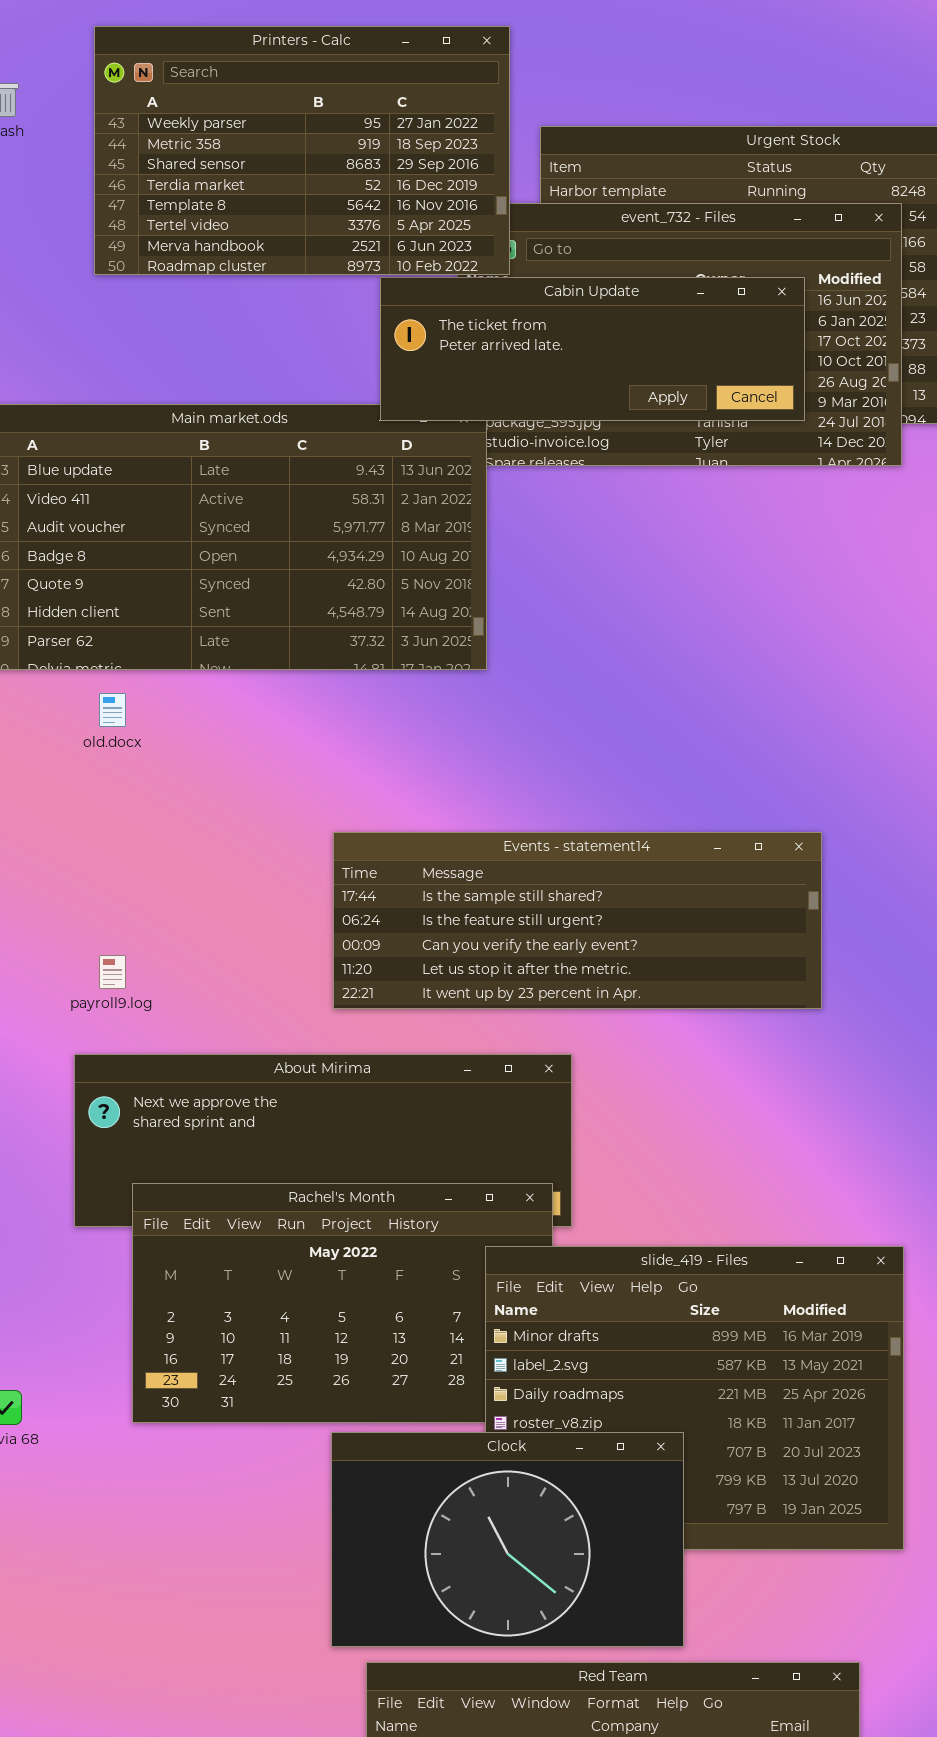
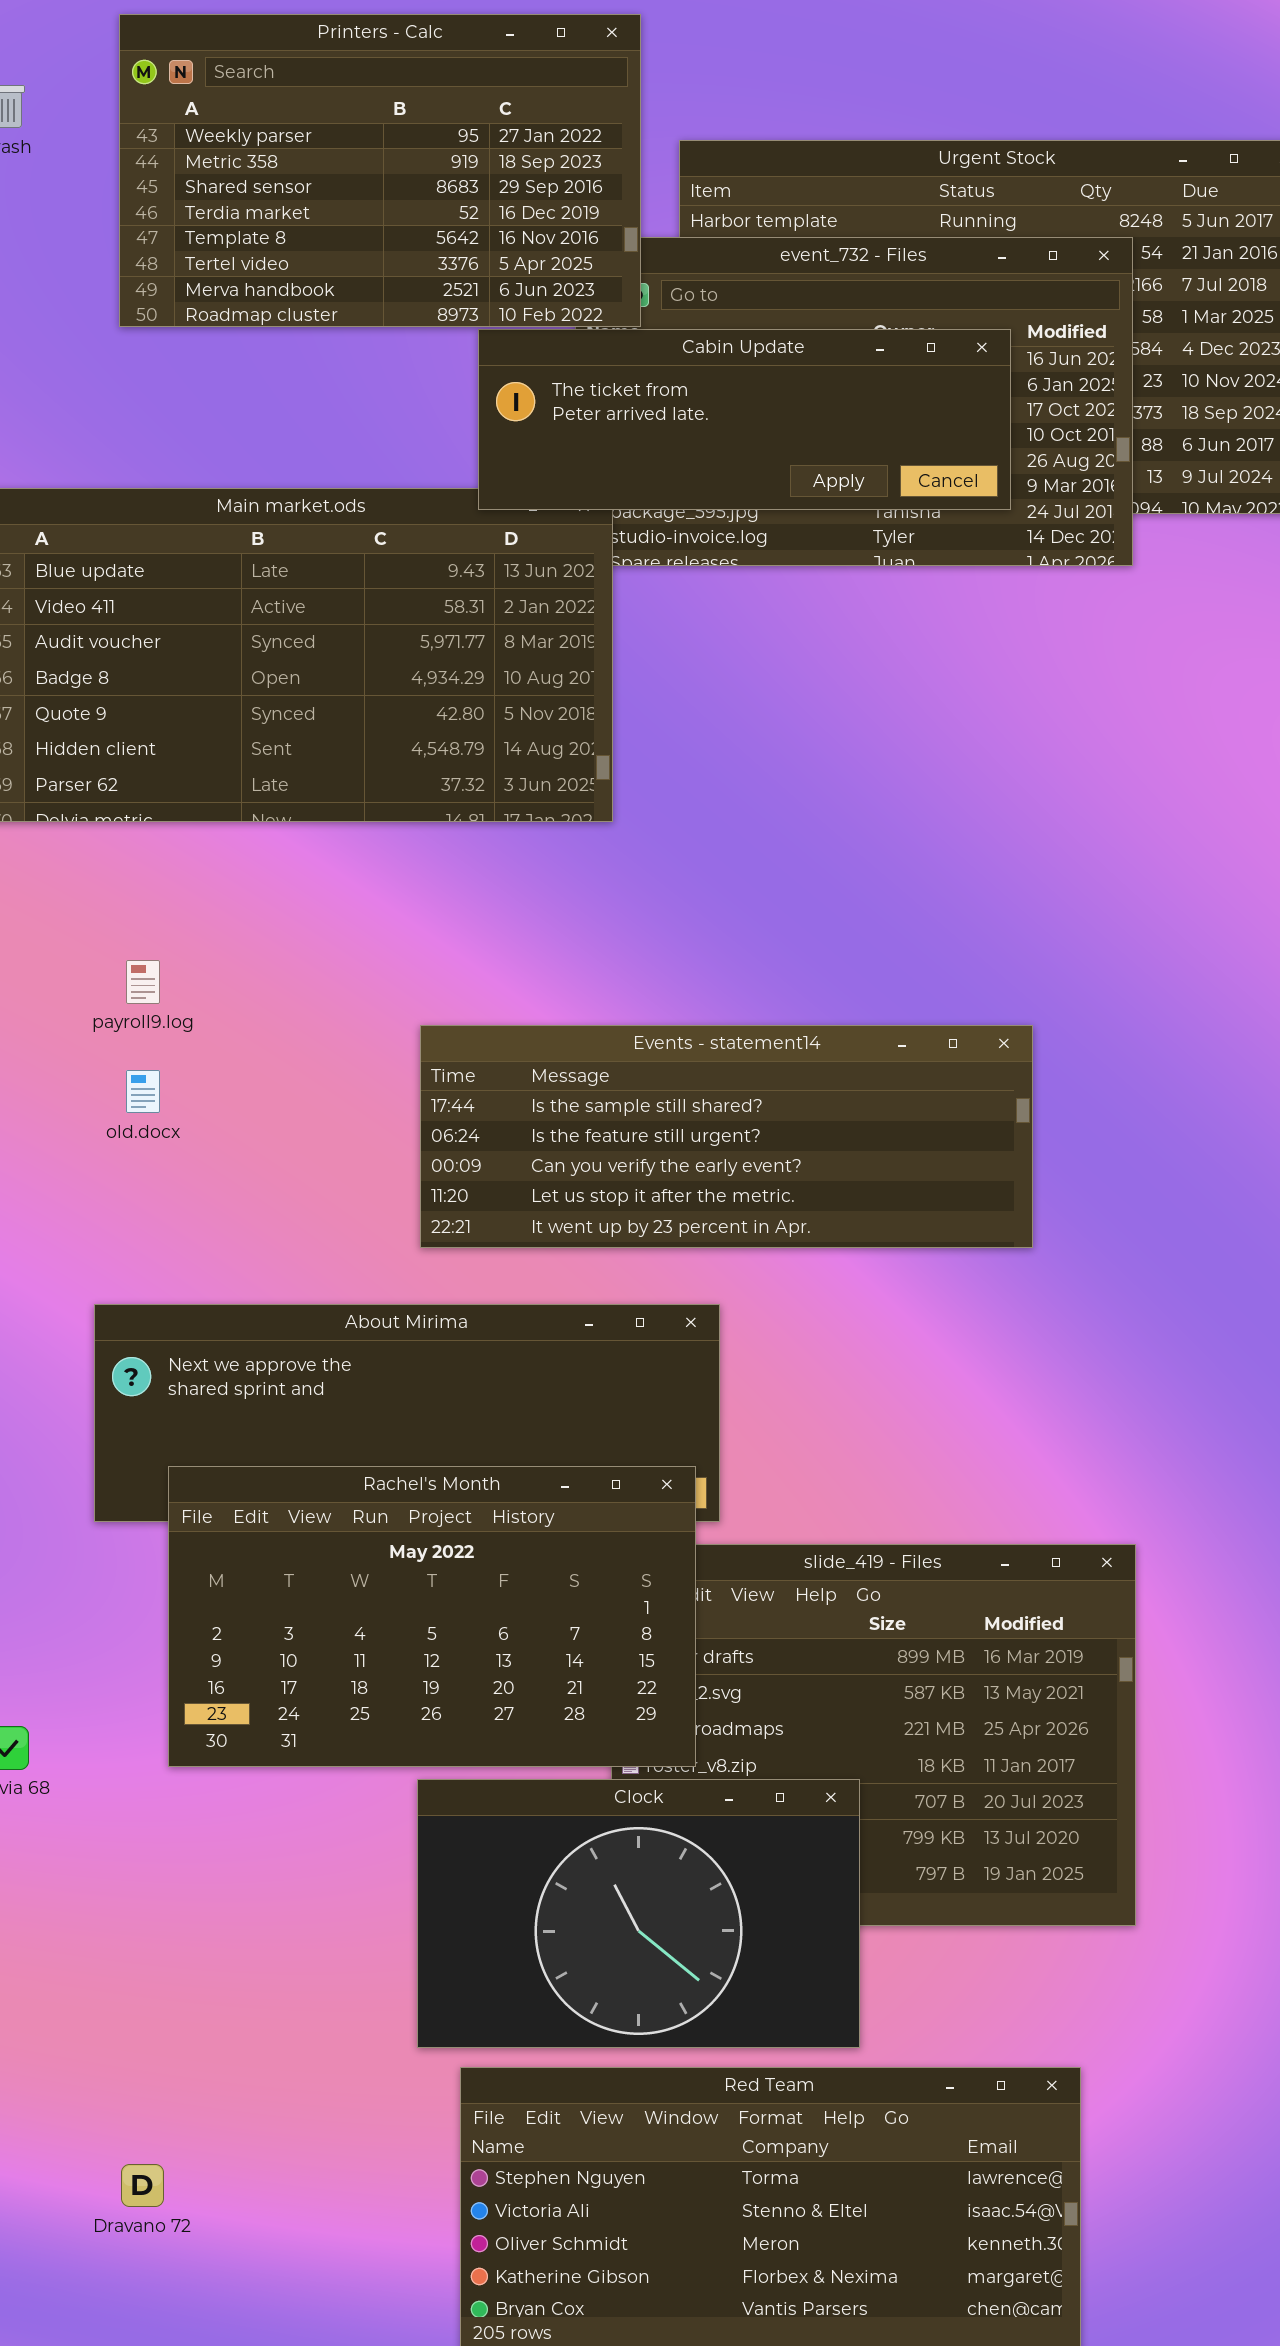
old.docx: [99,693,126,727] -> [126,1070,160,1113], moved
payroll9.log: [99,955,126,989] -> [126,960,160,1004], moved
Rachel's Month: [132,1183,553,1423] -> [168,1466,696,1767], raised

